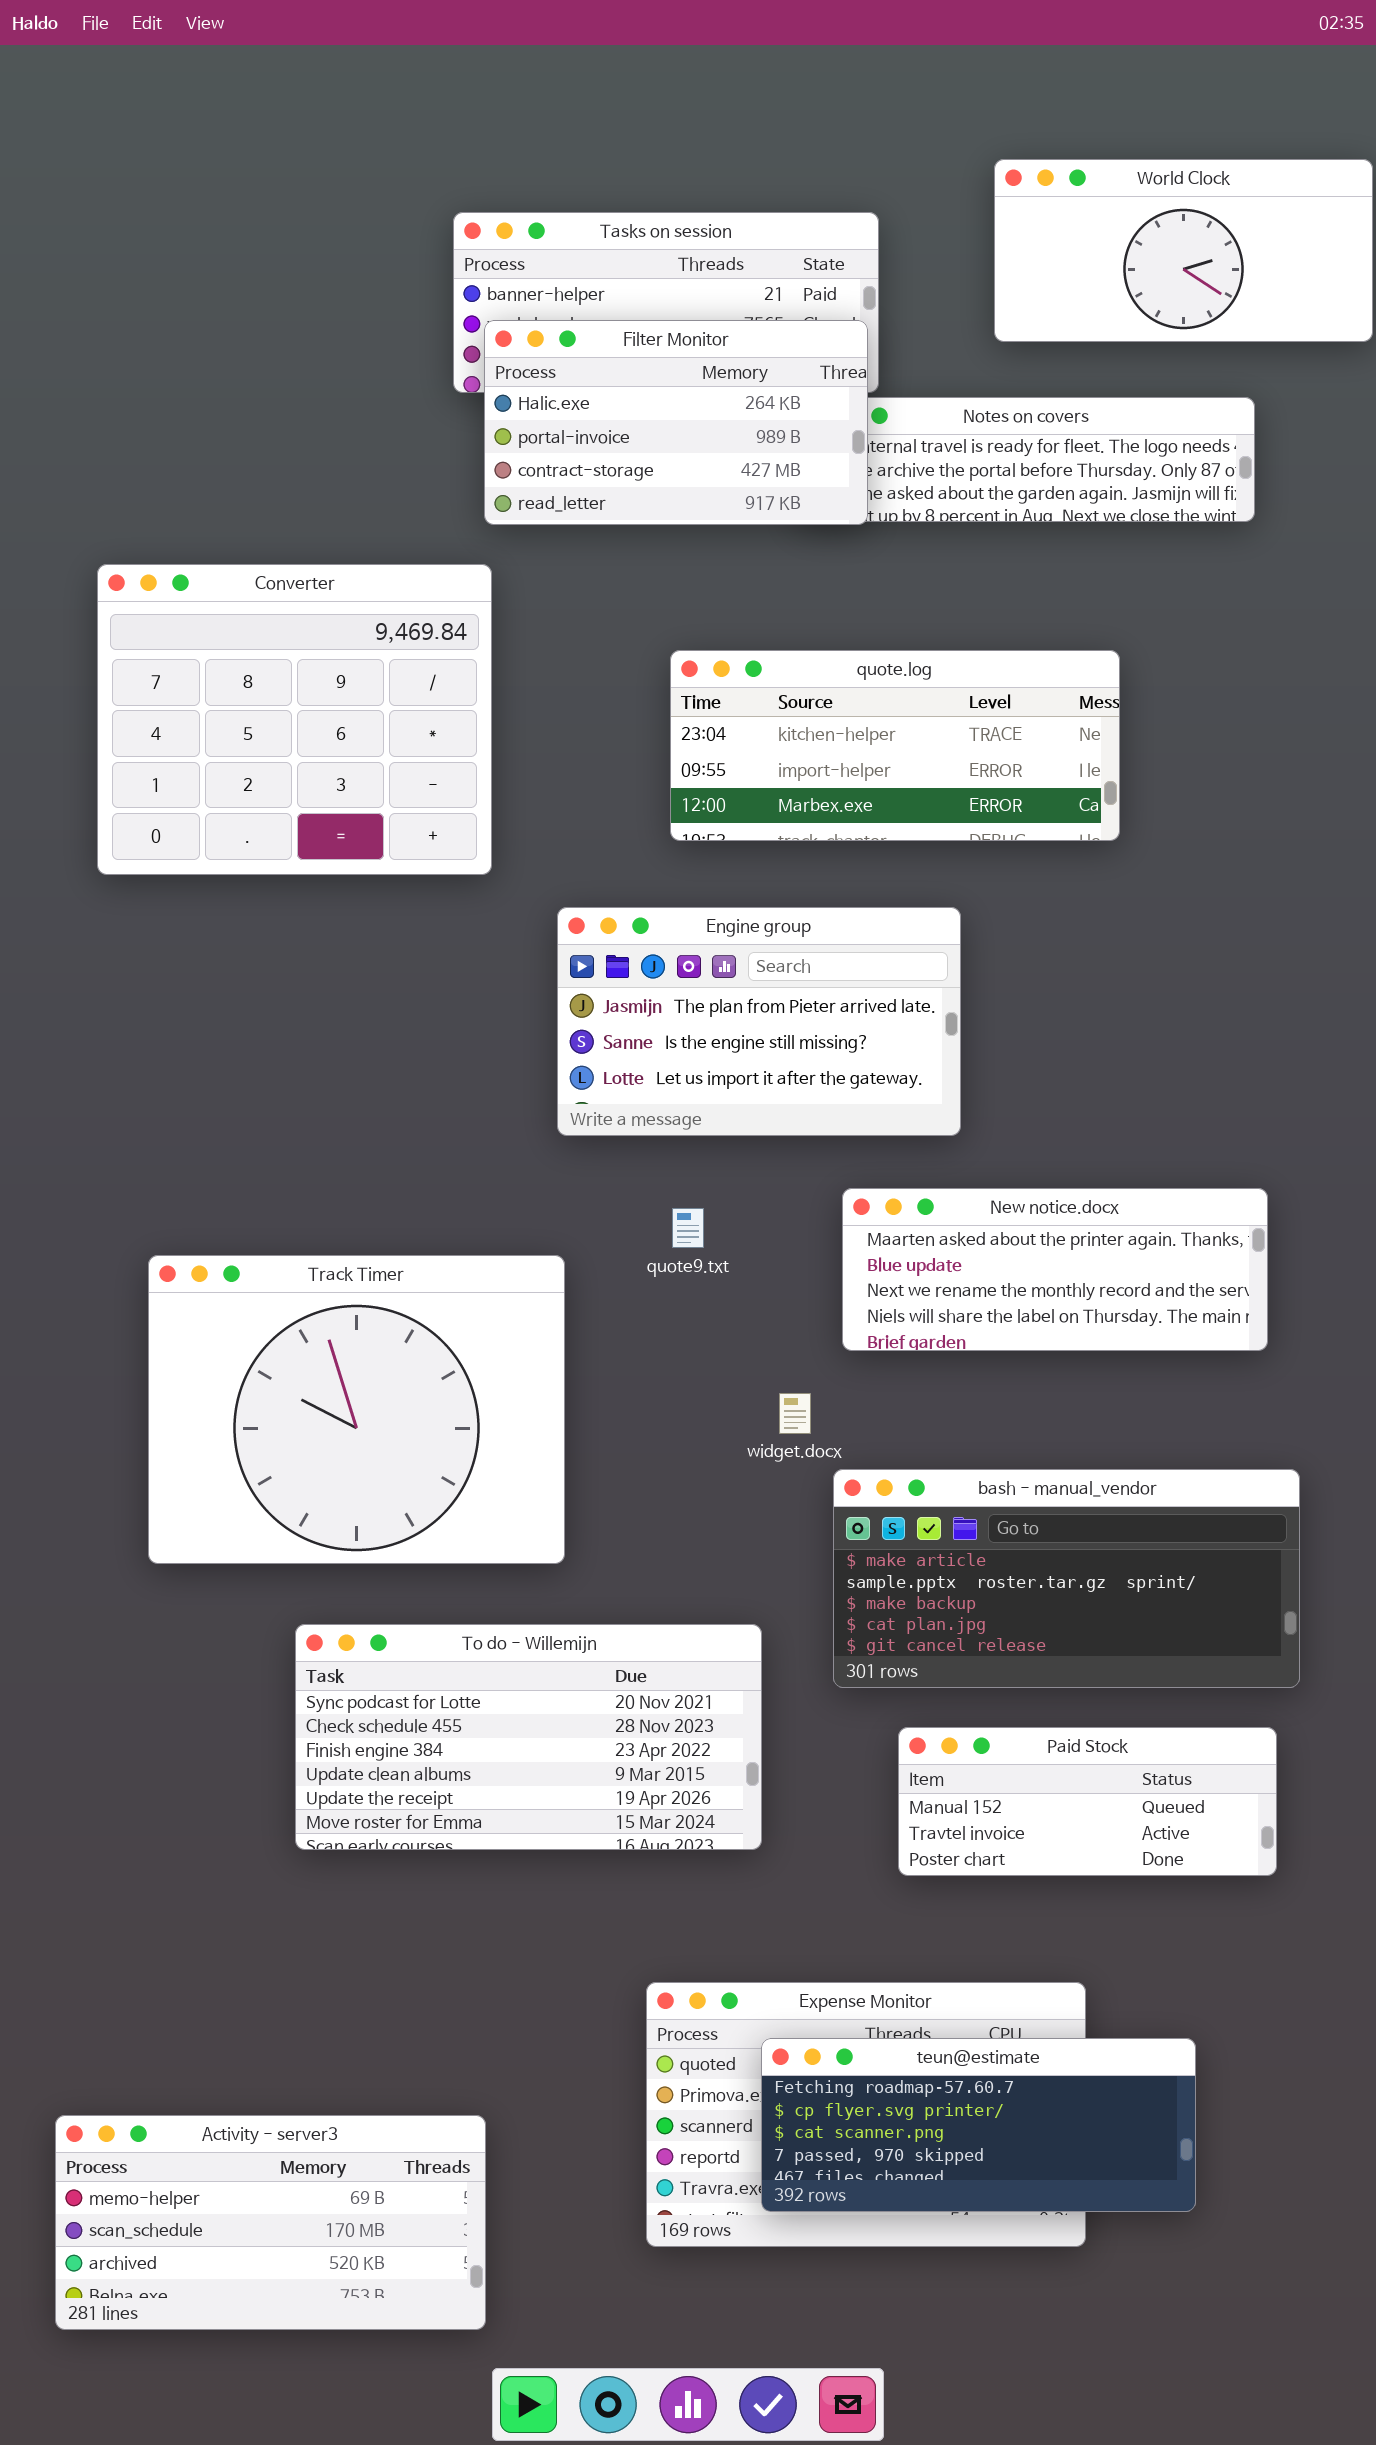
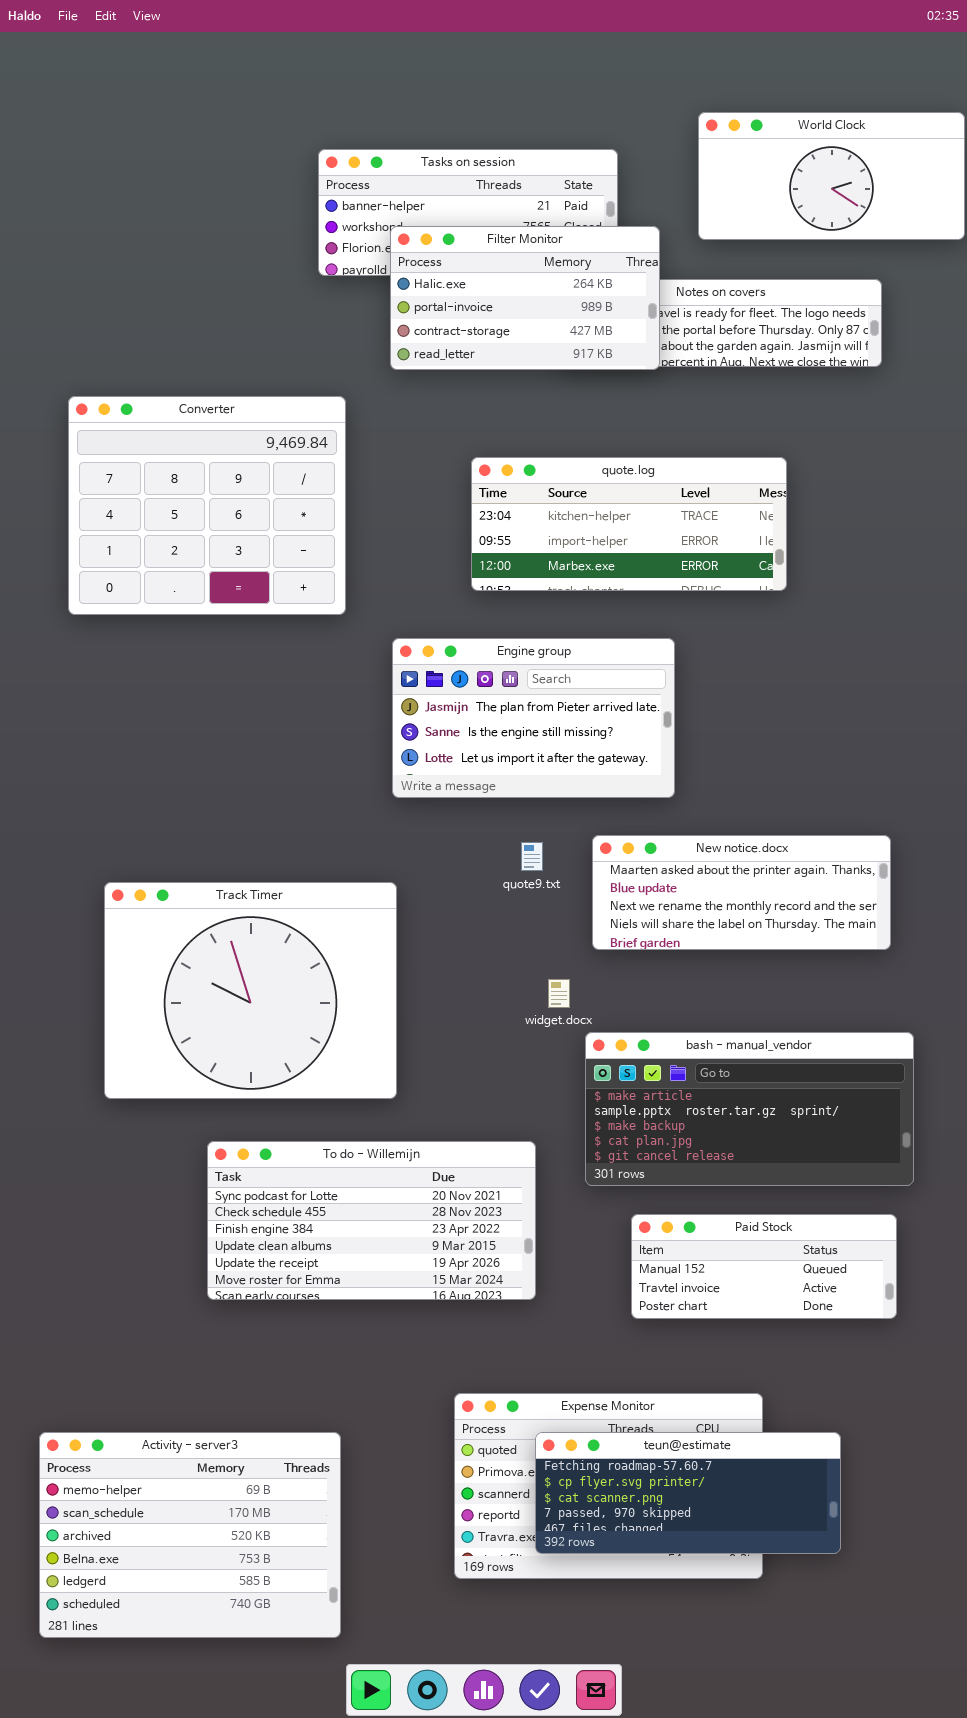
Filter Monitor: [484,320,868,525] -> [390,226,660,370], moved
quote9.txt: [672,1208,704,1248] -> [521,842,543,871], moved
Activity - server3: [55,2115,486,2330] -> [39,1432,341,1638], resized

